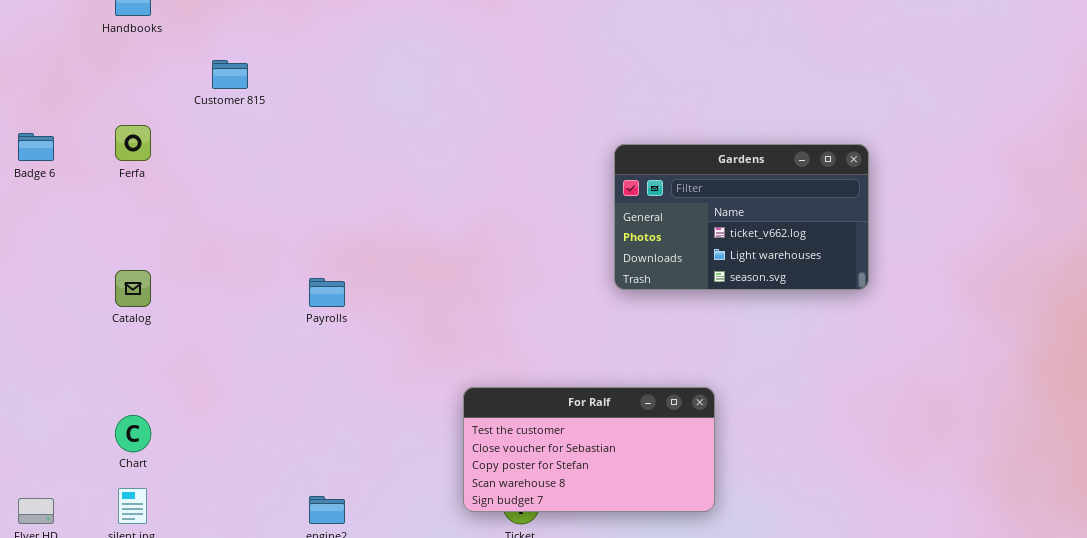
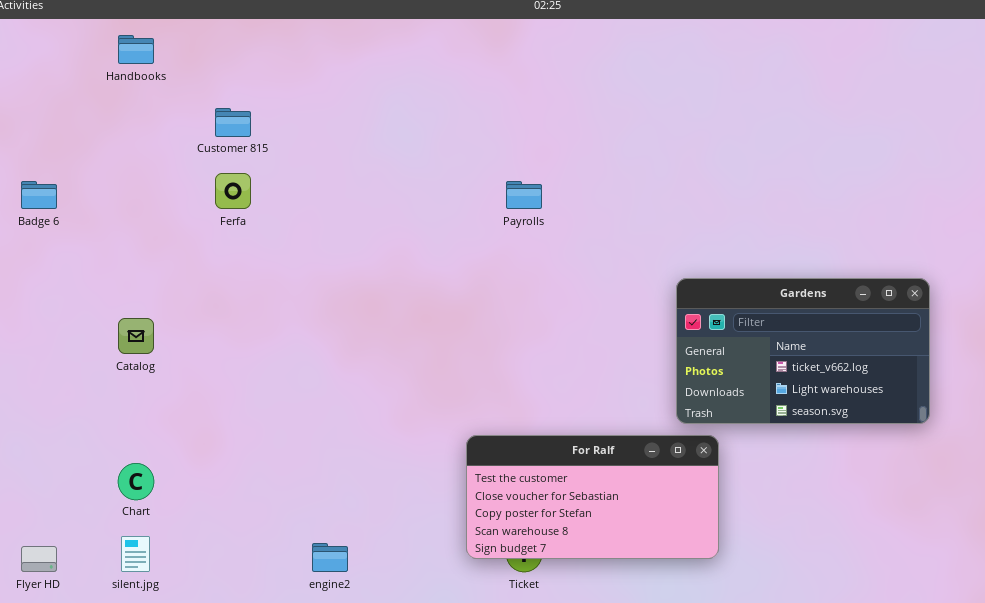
Ferfa: [115,125,151,161] -> [215,173,251,209], moved
Gardens: [614,144,869,290] -> [676,278,930,424], moved
Payrolls: [309,278,345,307] -> [506,181,542,209], moved

